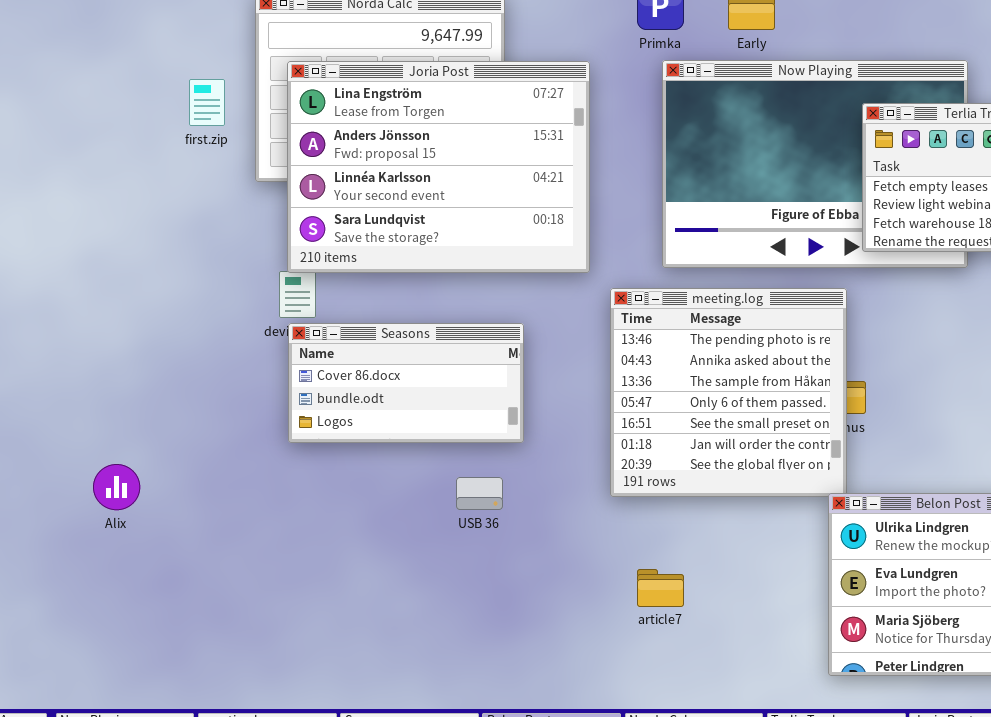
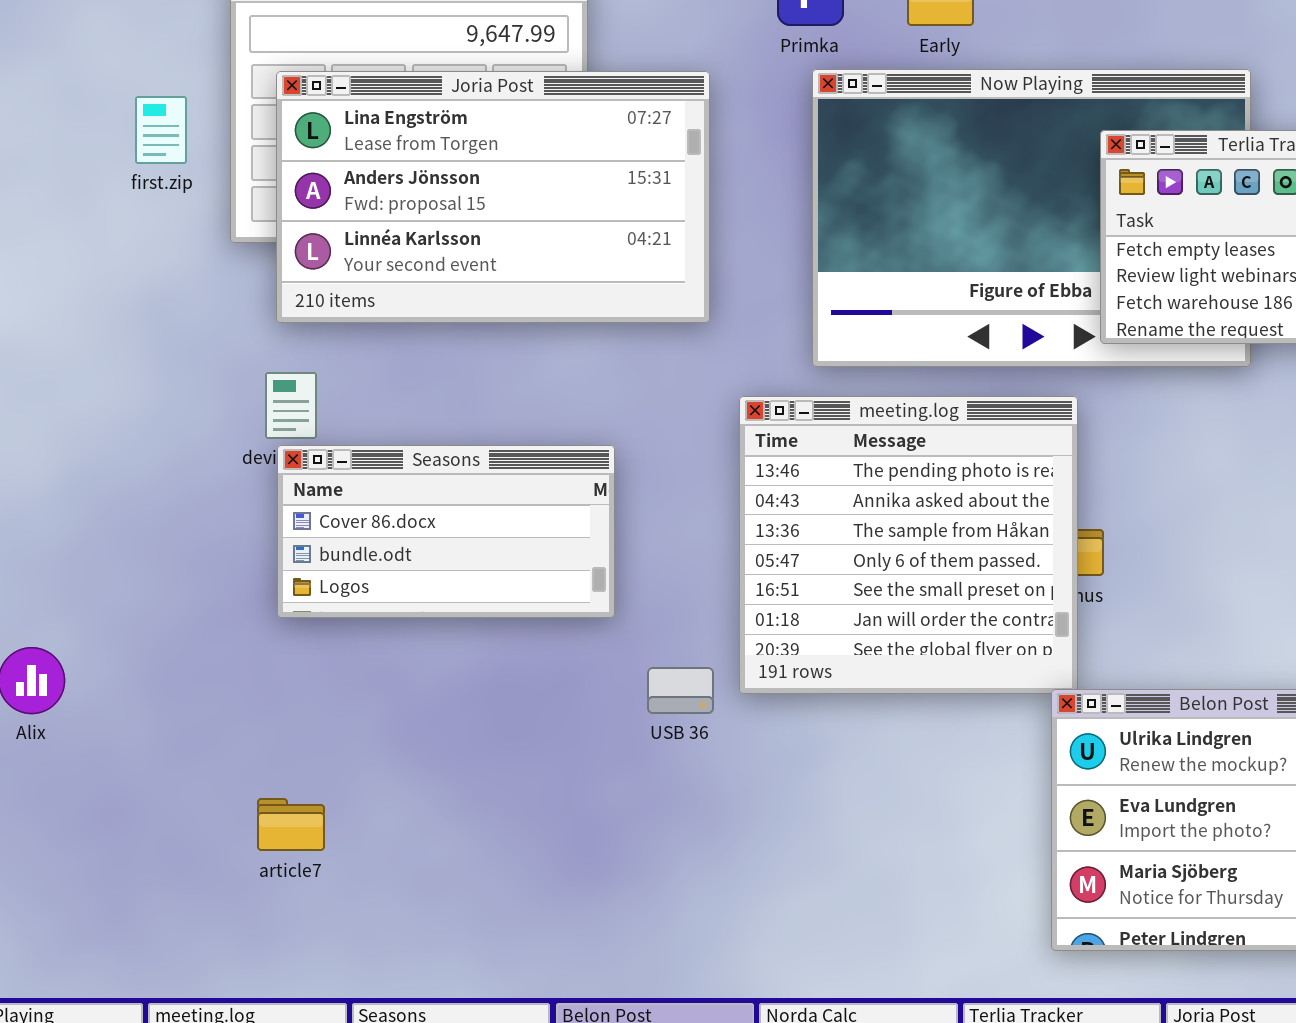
Joria Post: [287,61,590,273] -> [276,71,710,323], resized
USB 36: [456,477,503,510] -> [647,667,714,714], moved
article7: [637,569,684,607] -> [257,798,325,851], moved

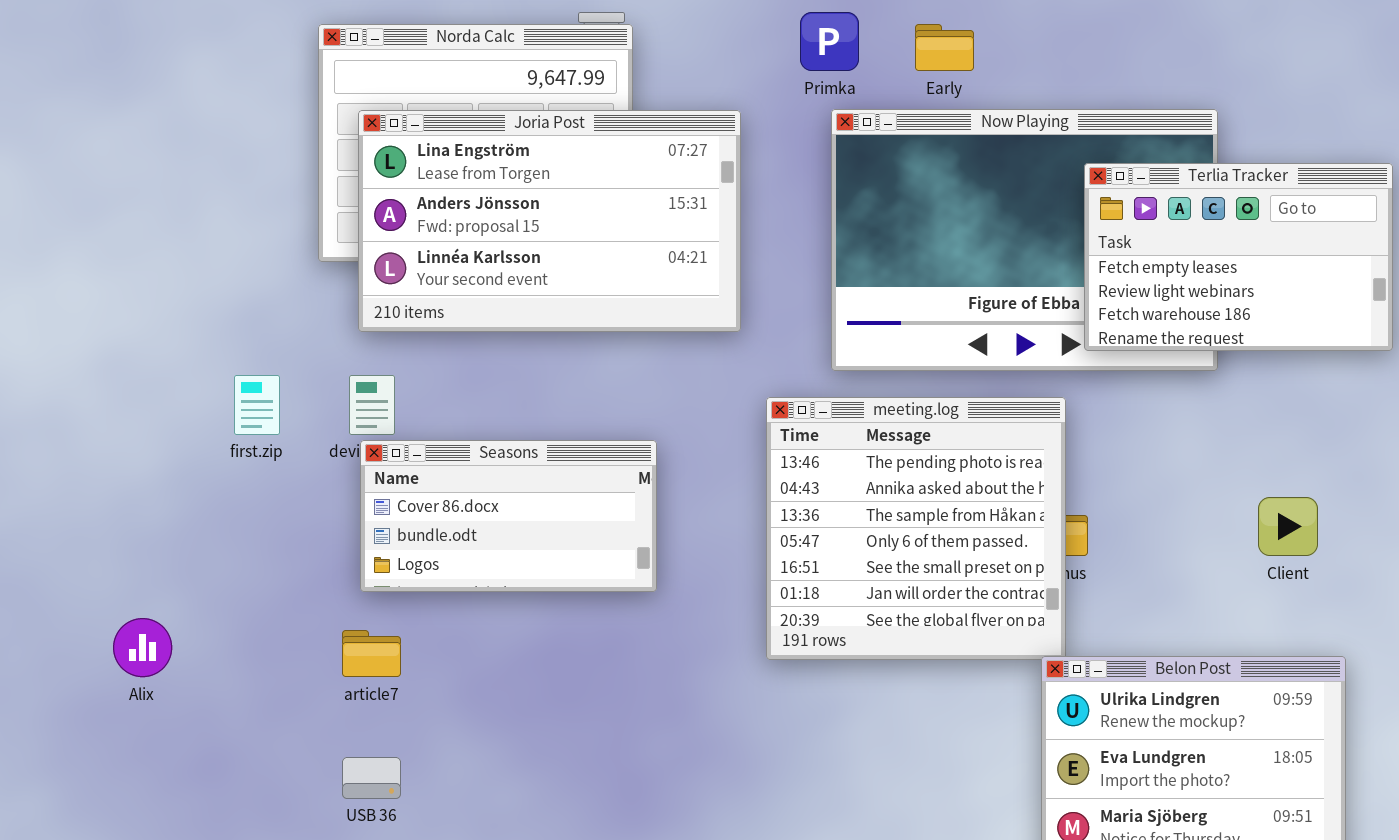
first.zip: [135,96,187,164] -> [234,375,280,435], moved
USB 36: [647,667,714,714] -> [342,757,401,799], moved
article7: [257,798,325,851] -> [342,630,401,677], moved

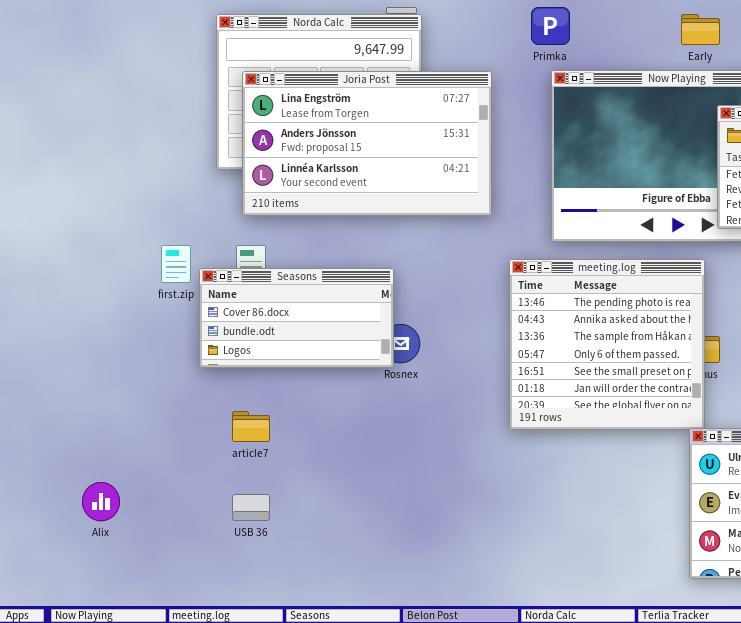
Early: [915,24,974,71] -> [681,14,720,45], moved
Seasons: [360,440,657,592] -> [199,268,394,368], moved
Alix: [113,618,172,677] -> [82,482,120,521], moved

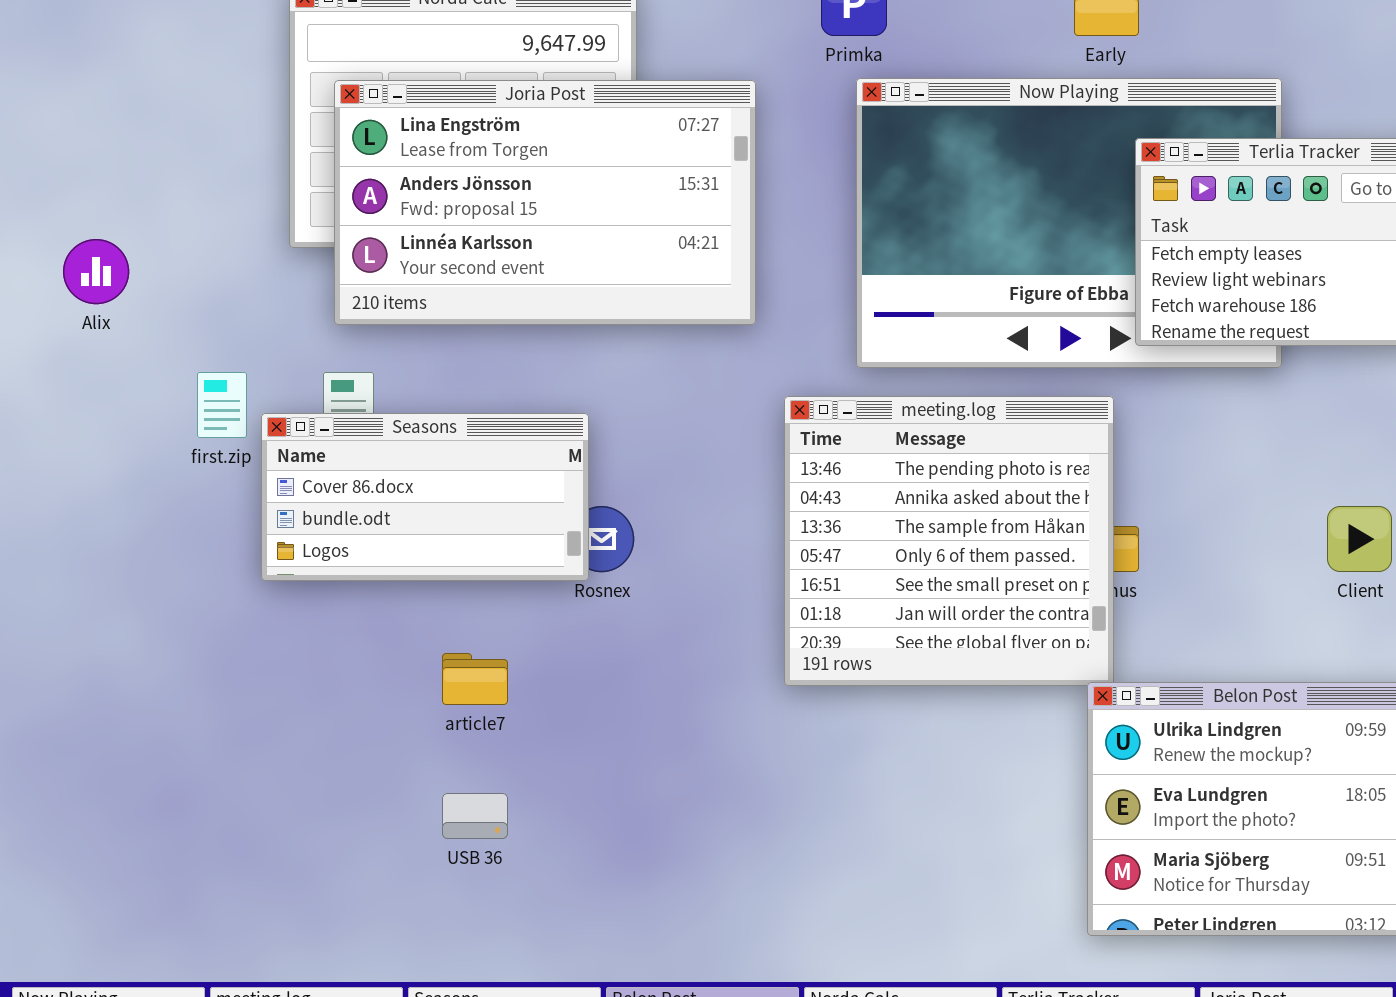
article7: [232,411,270,442] -> [442,653,508,705], moved
Alix: [82,482,120,521] -> [63,239,129,304], moved
USB 36: [232,494,270,521] -> [442,793,508,839], moved

